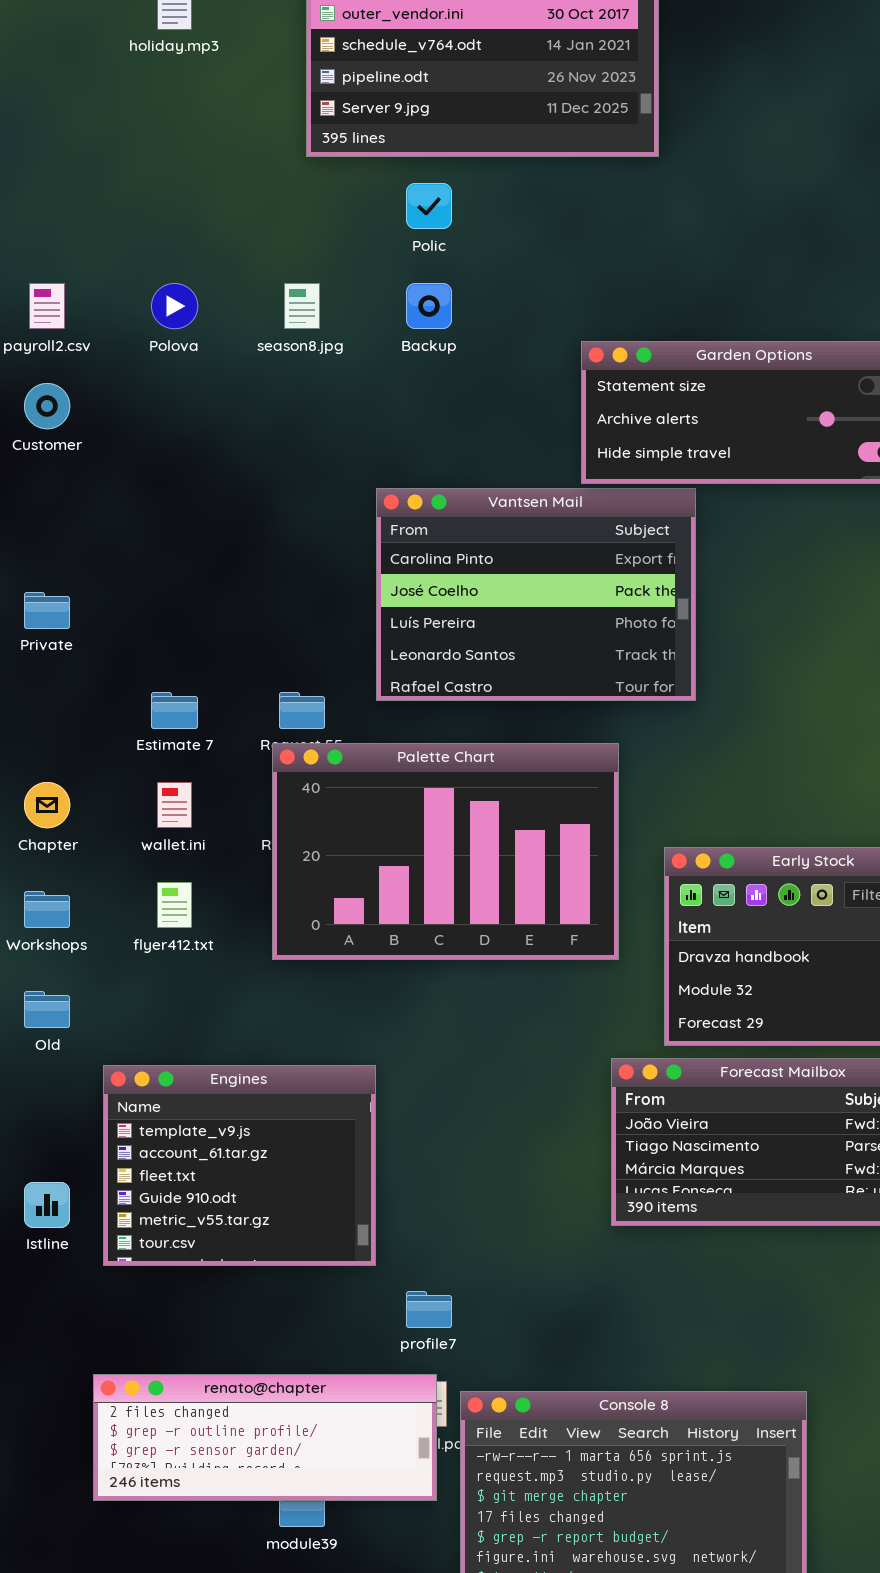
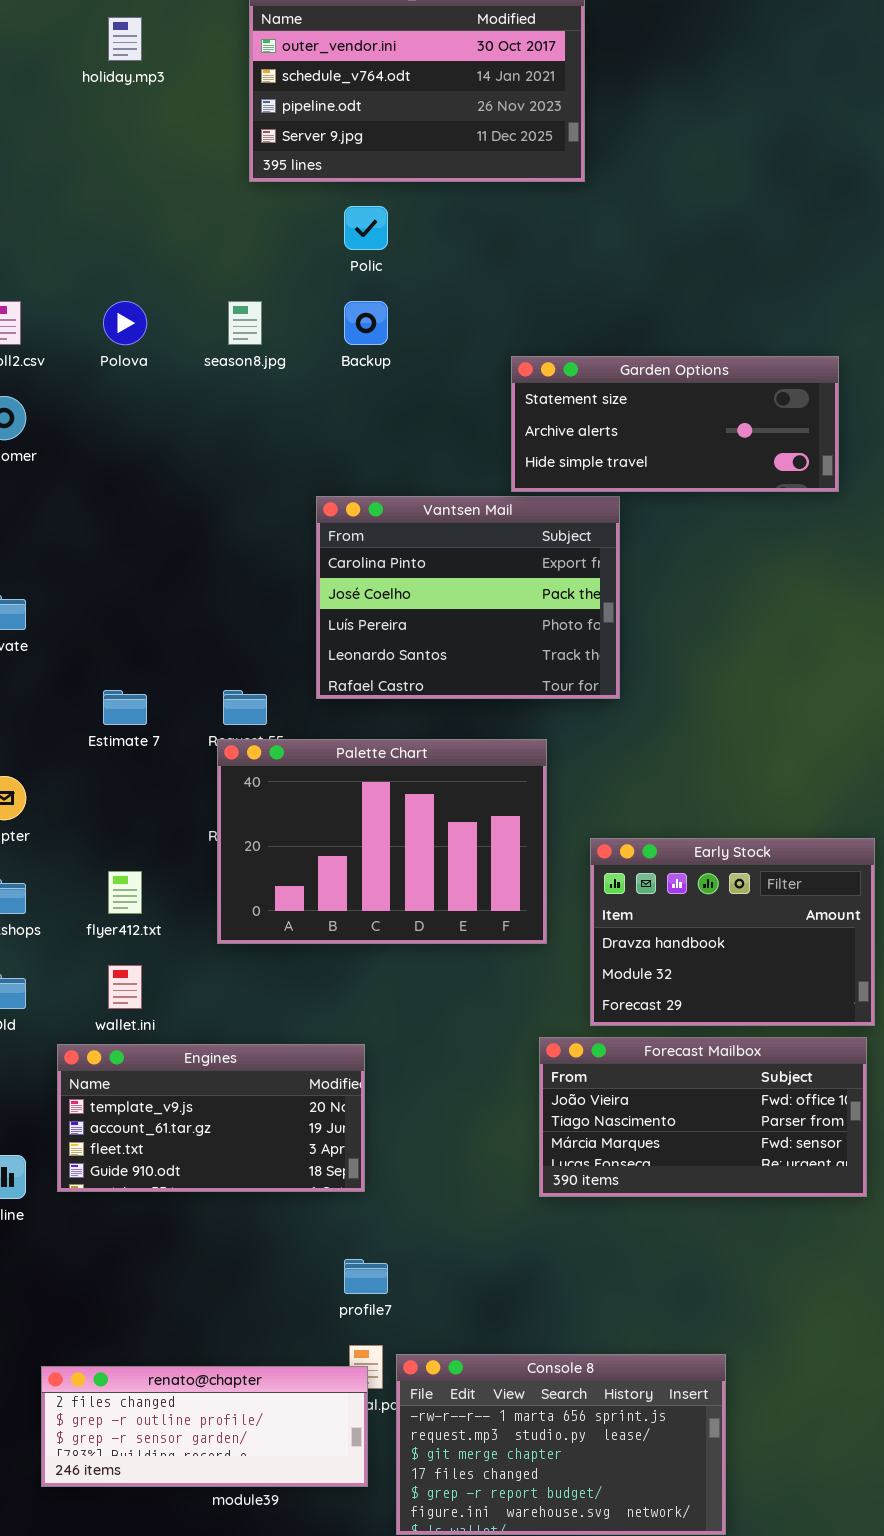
wallet.ini: [157,782,192,828] -> [108,965,142,1009], moved
Engines: [103,1065,376,1266] -> [57,1044,365,1192], resized
renato@chapter: [93,1374,437,1501] -> [41,1366,368,1487], moved

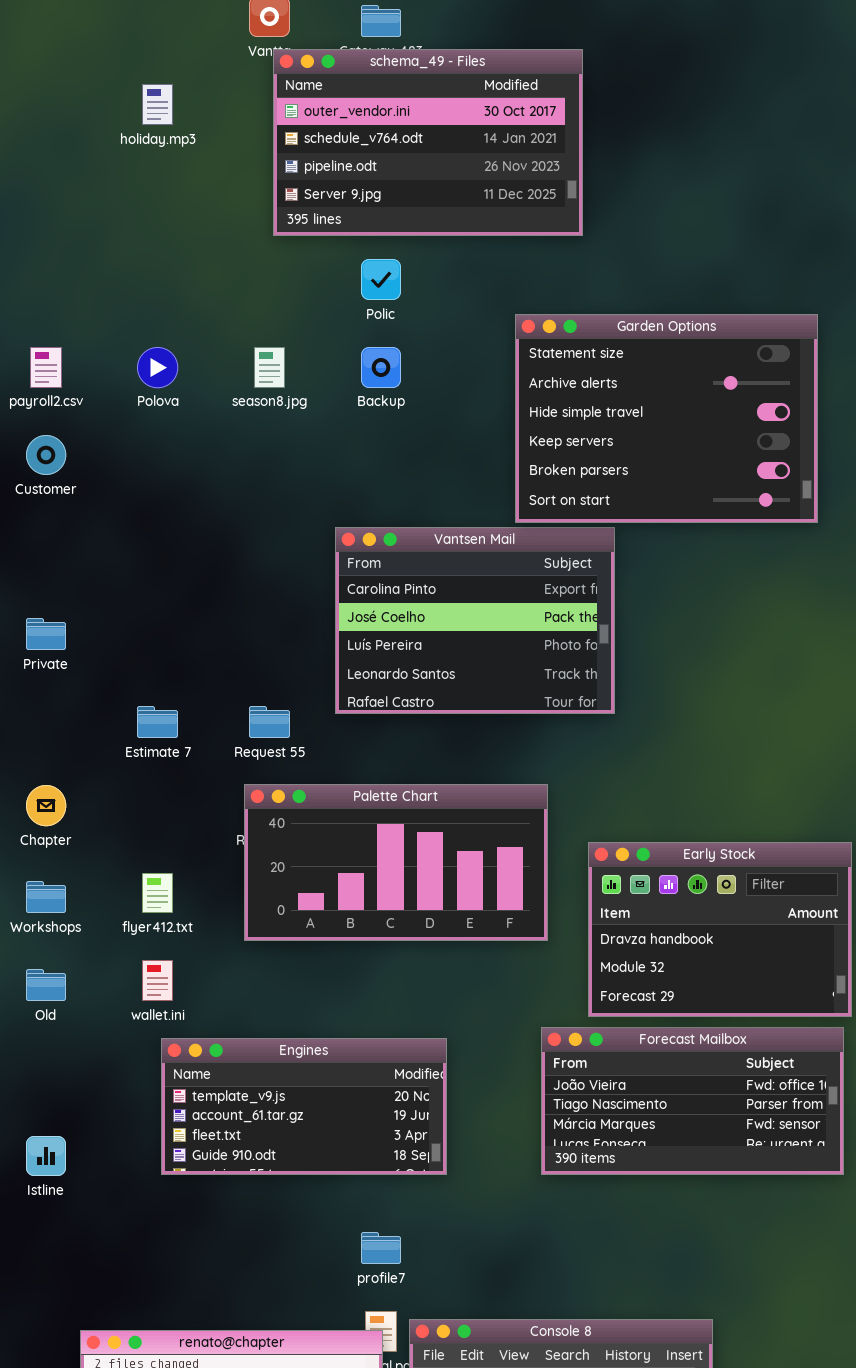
Garden Options: [511,356,839,492] -> [515,314,818,523], resized
Palette Chart: [217,739,547,944] -> [244,784,548,941], resized
Engines: [57,1044,365,1192] -> [161,1038,447,1175], moved

